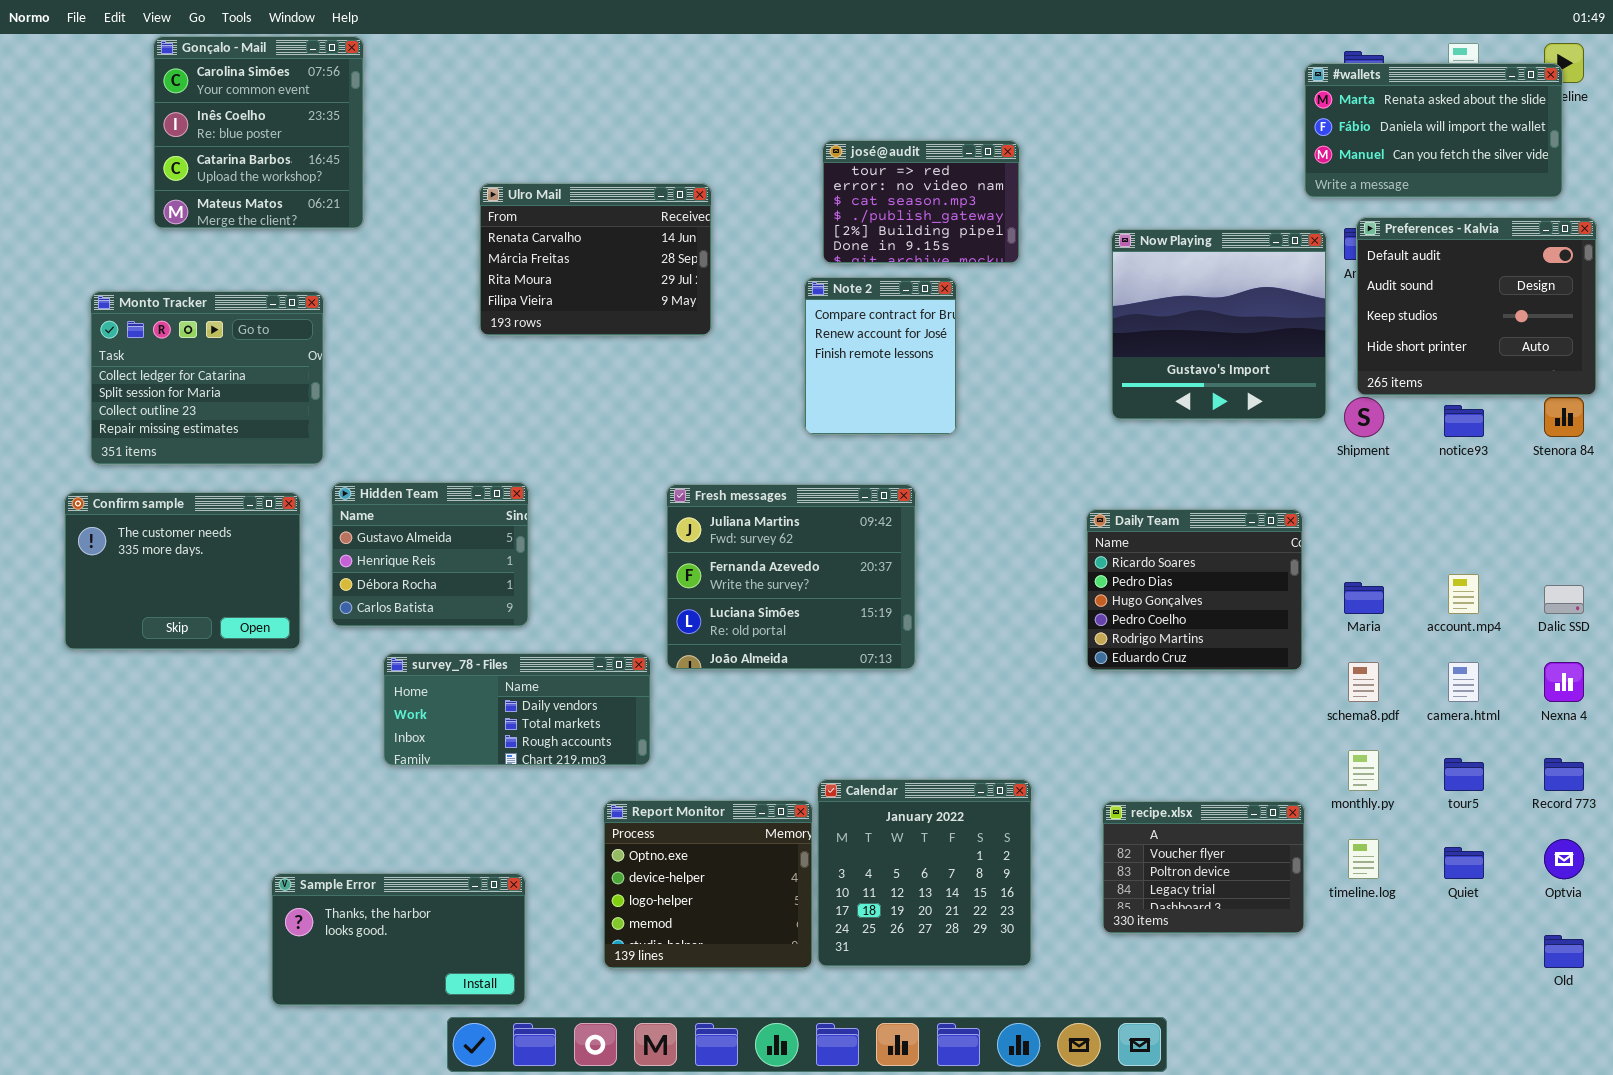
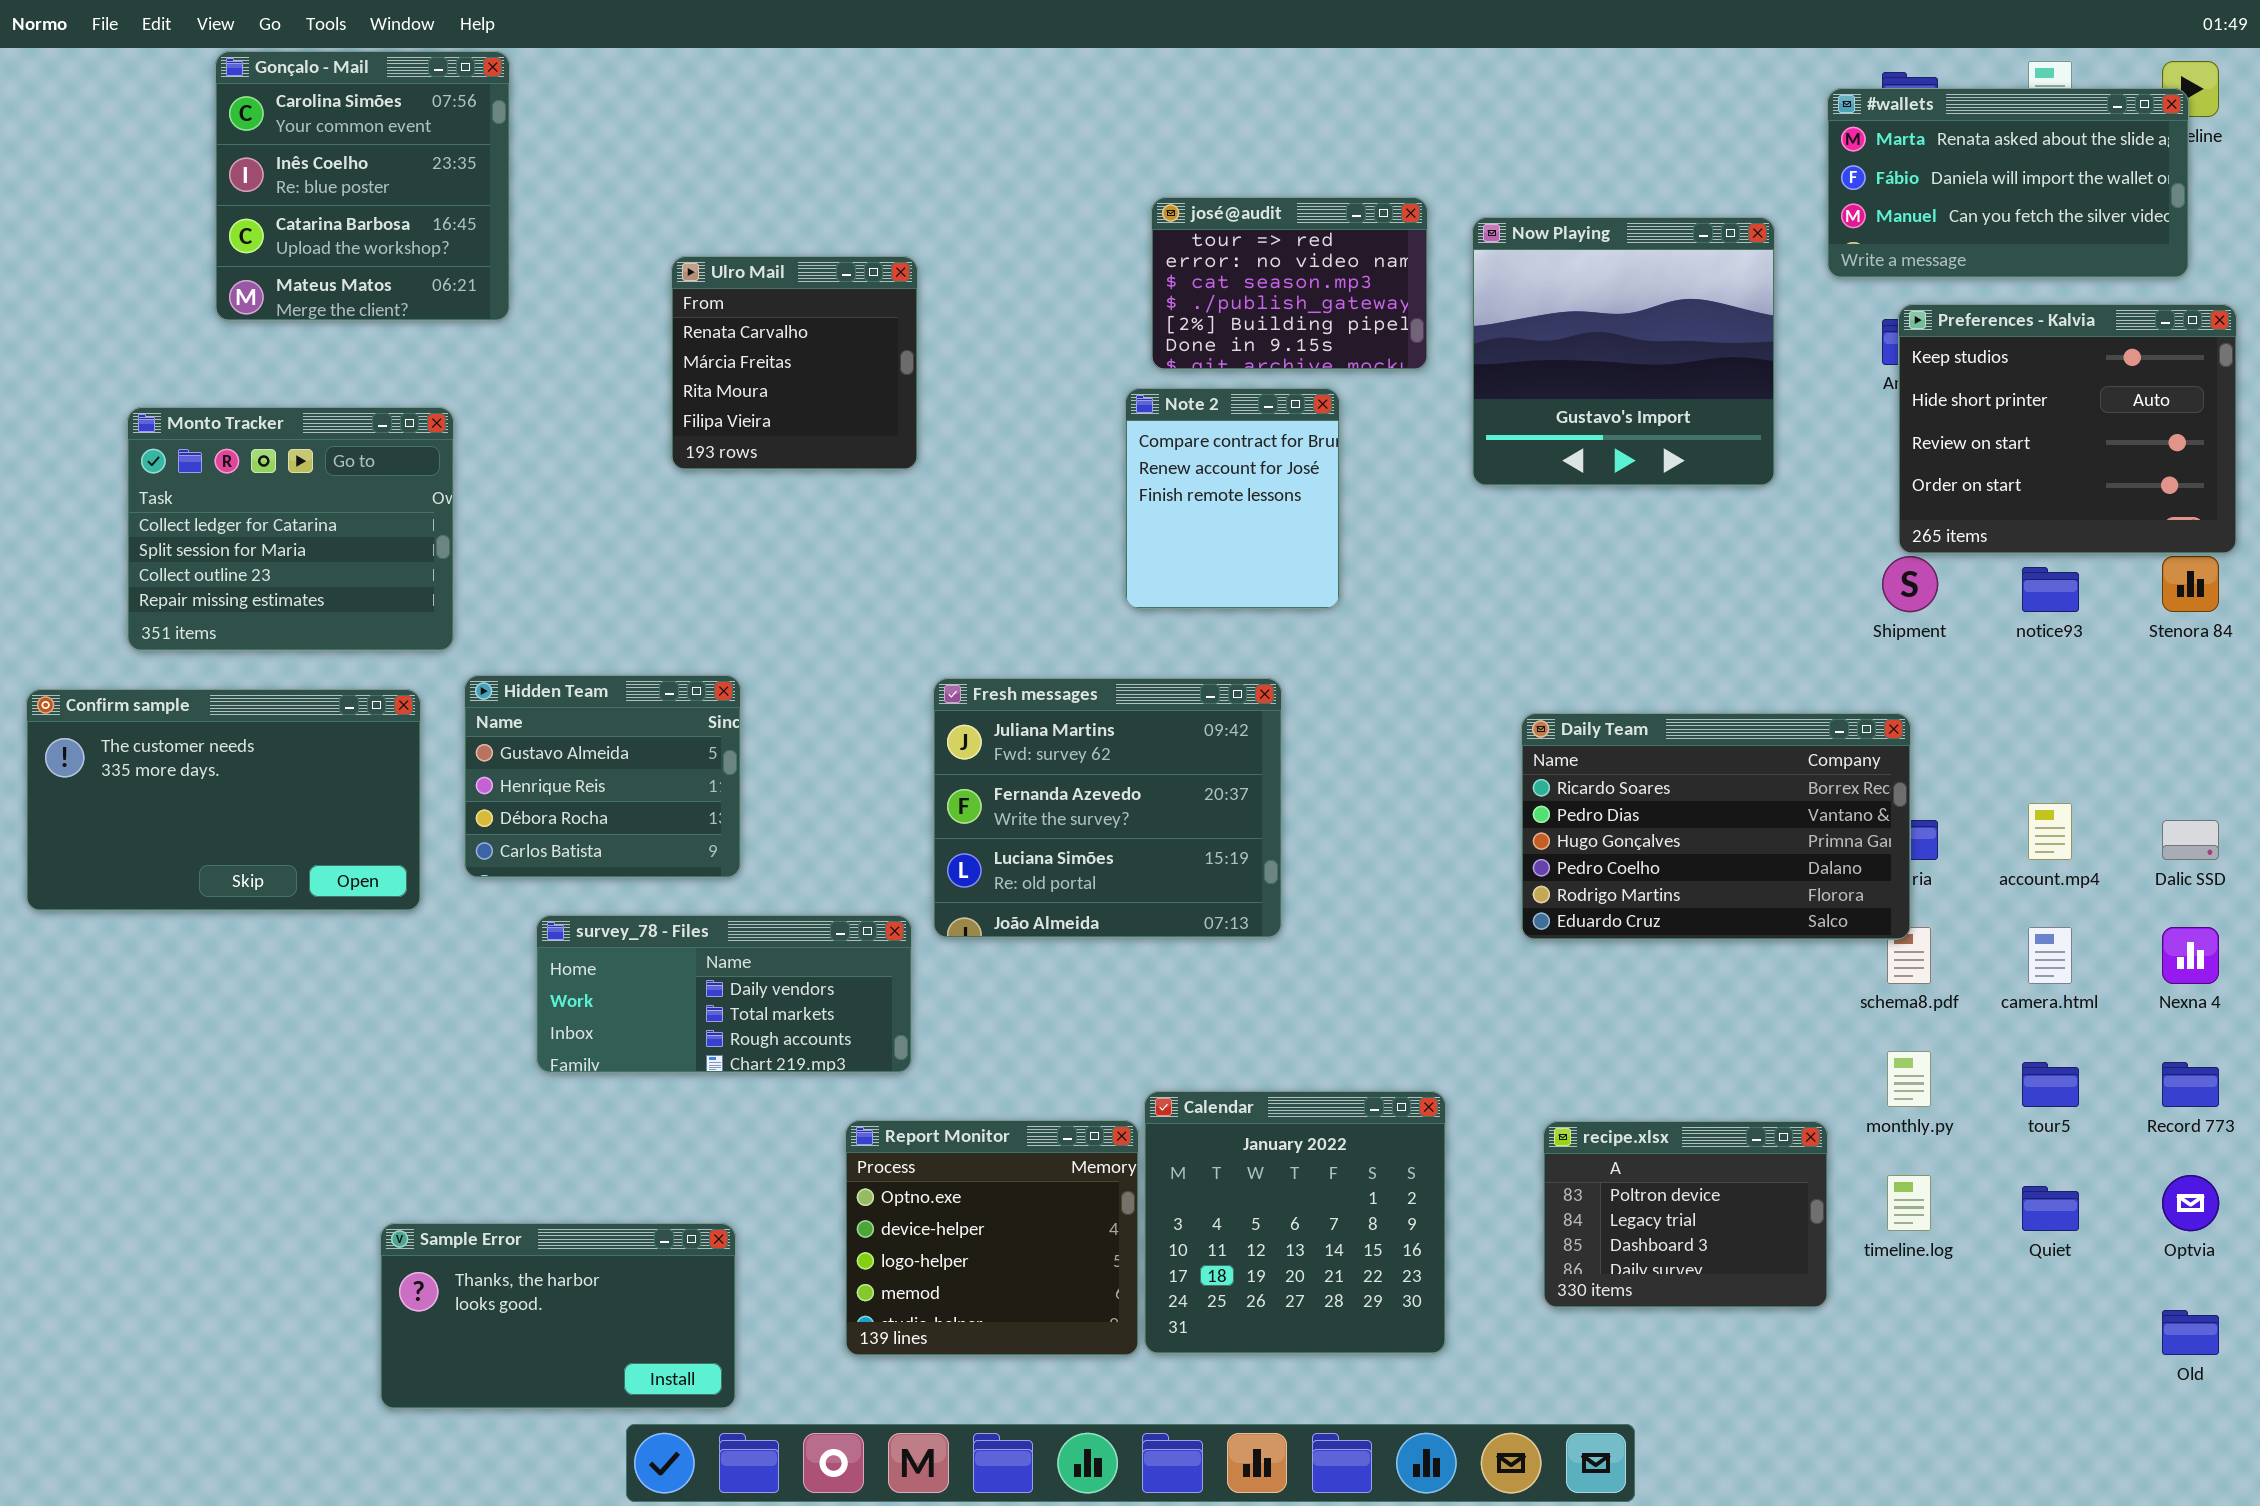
Ulro Mail: [479,183,712,336] -> [671,256,918,470], resized
Preferences - Kalvia: [1356,217,1597,396] -> [1898,304,2237,554], scrolled down 2 rows
Now Playing: [1111,229,1327,420] -> [1472,217,1775,486], moved
Confirm sample: [64,492,301,650] -> [26,689,421,911], resized
Daily Team: [1086,509,1303,671] -> [1521,713,1911,940], resized
recipe.xlsx: [1102,801,1305,934] -> [1543,1121,1828,1308], scrolled down 1 row

